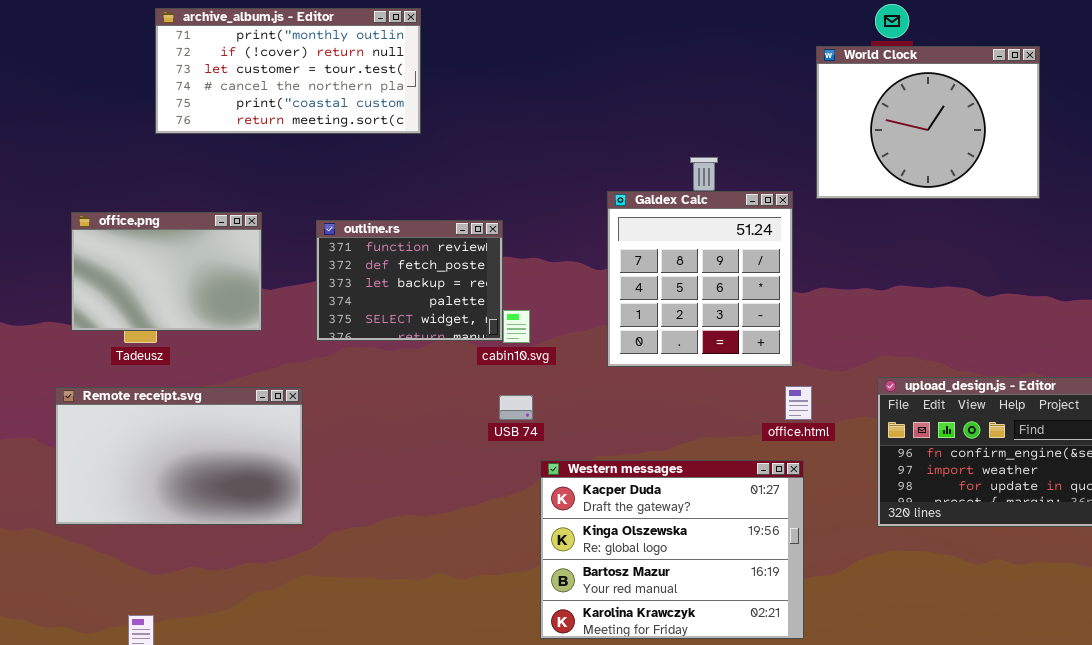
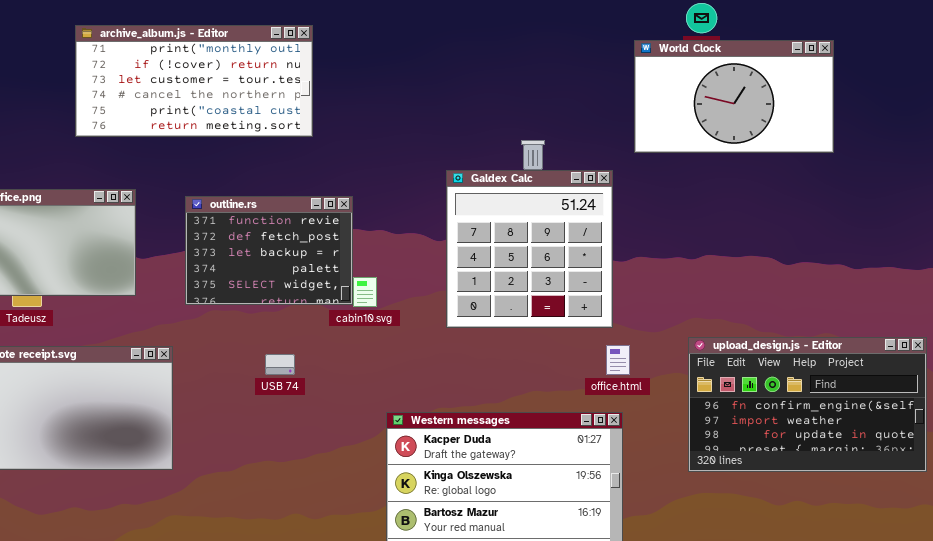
archive_album.js - Editor: [155,8,421,134] -> [75,25,313,137], moved
World Clock: [816,46,1040,199] -> [634,40,834,153], resized
USB 74: [499,395,533,420] -> [265,354,295,375], moved

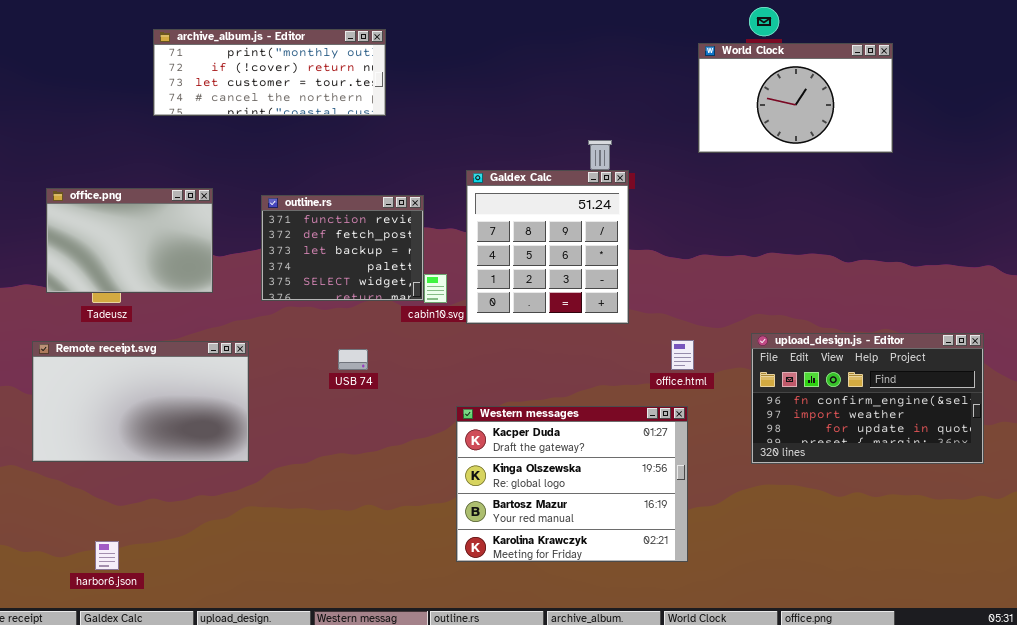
archive_album.js - Editor: [75,25,313,137] -> [153,29,386,116], resized
Galdex Calc: [446,170,613,328] -> [466,170,629,324], moved

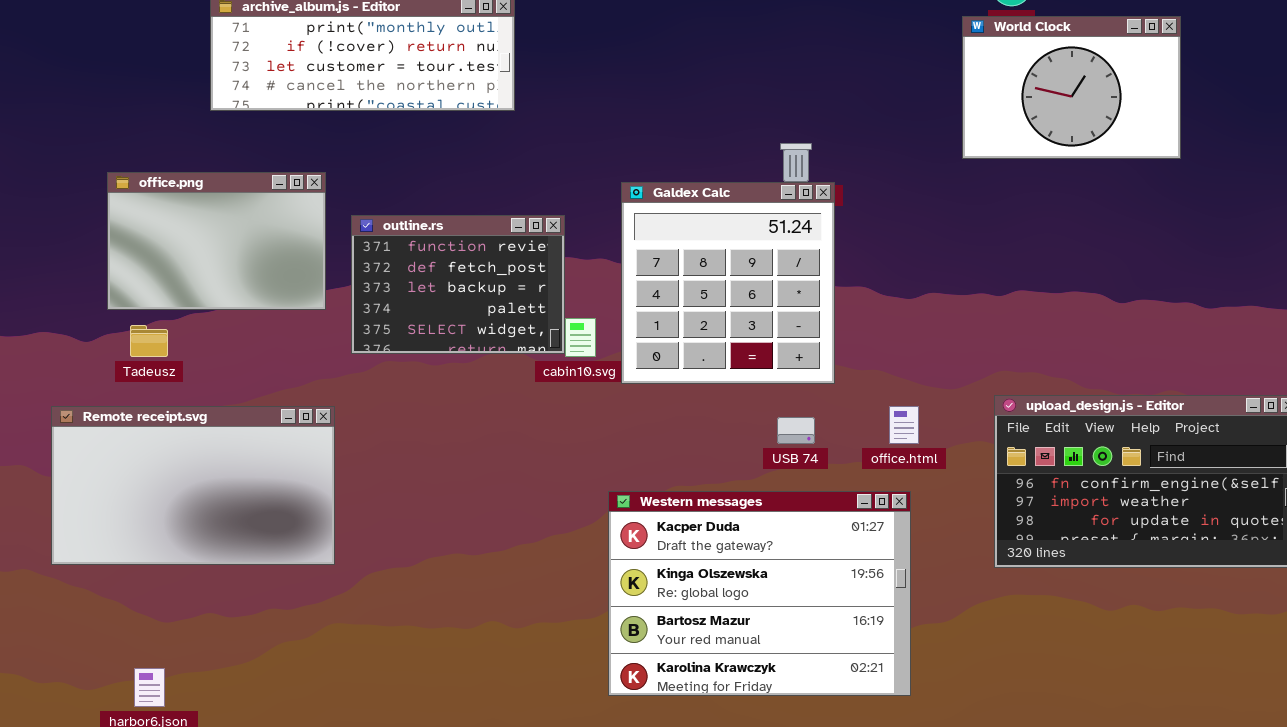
World Clock: [698,43,893,153] -> [962,16,1181,159], resized
office.png: [46,188,213,293] -> [107,172,326,310], moved
USB 74: [338,349,368,370] -> [777,417,815,444], moved

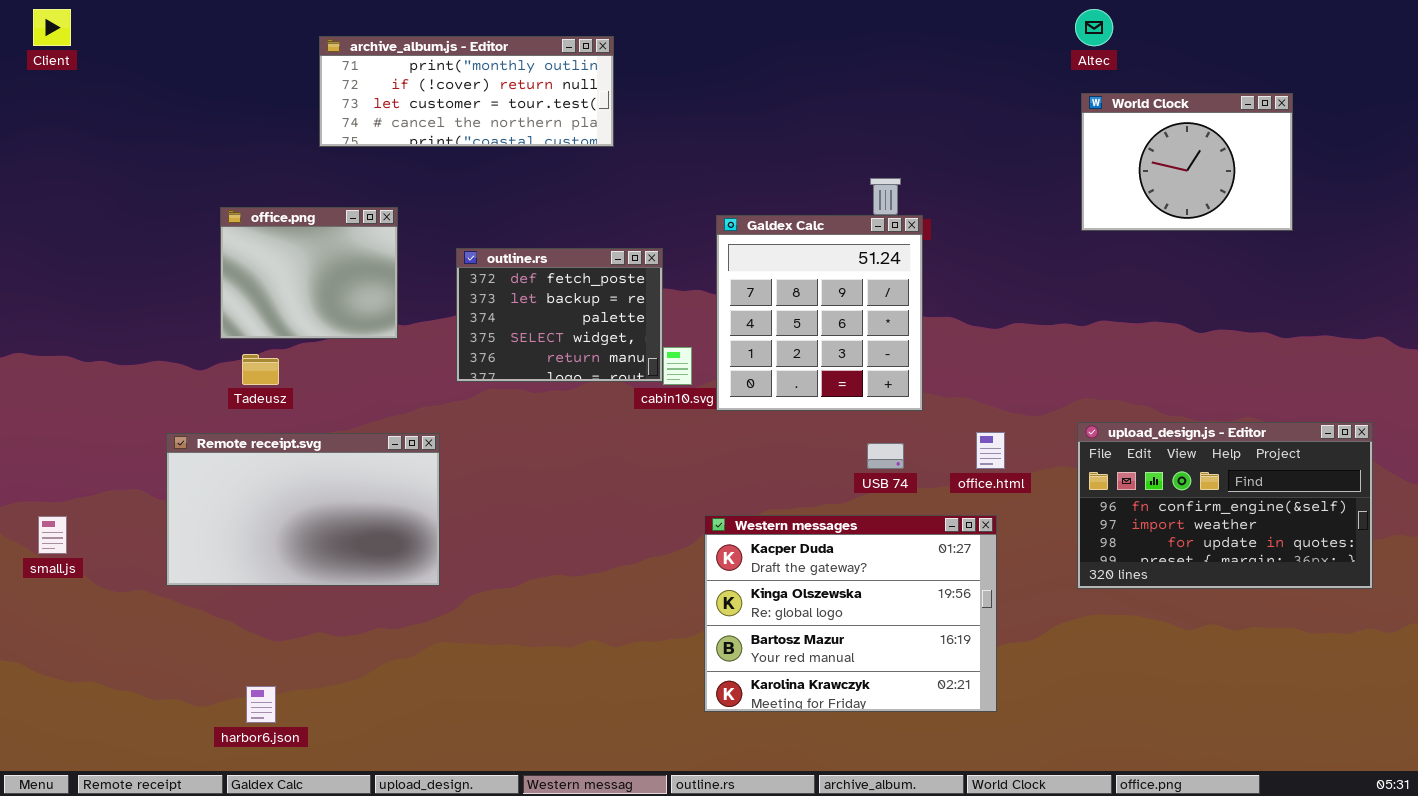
World Clock: [962,16,1181,159] -> [1081,93,1293,231], moved
office.png: [107,172,326,310] -> [220,207,398,339], resized
outline.rs: [351,215,565,354] -> [456,248,663,382], scrolled down 1 row

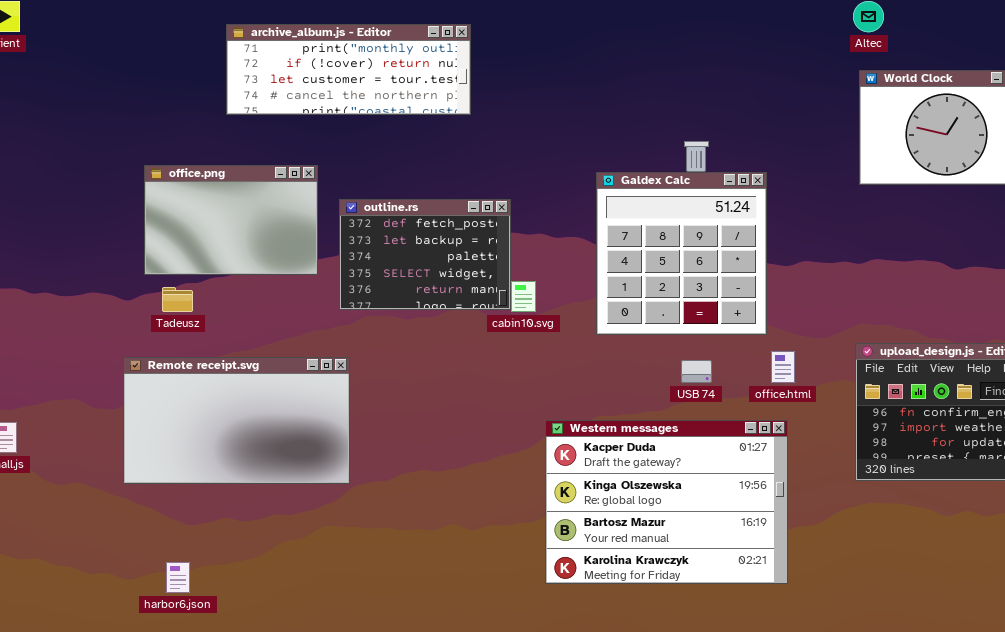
office.png: [220,207,398,339] -> [144,165,318,275], resized
Galdex Calc: [716,215,923,411] -> [596,172,767,335], moved
Remote receipt.svg: [166,433,440,586] -> [123,357,350,484], moved

